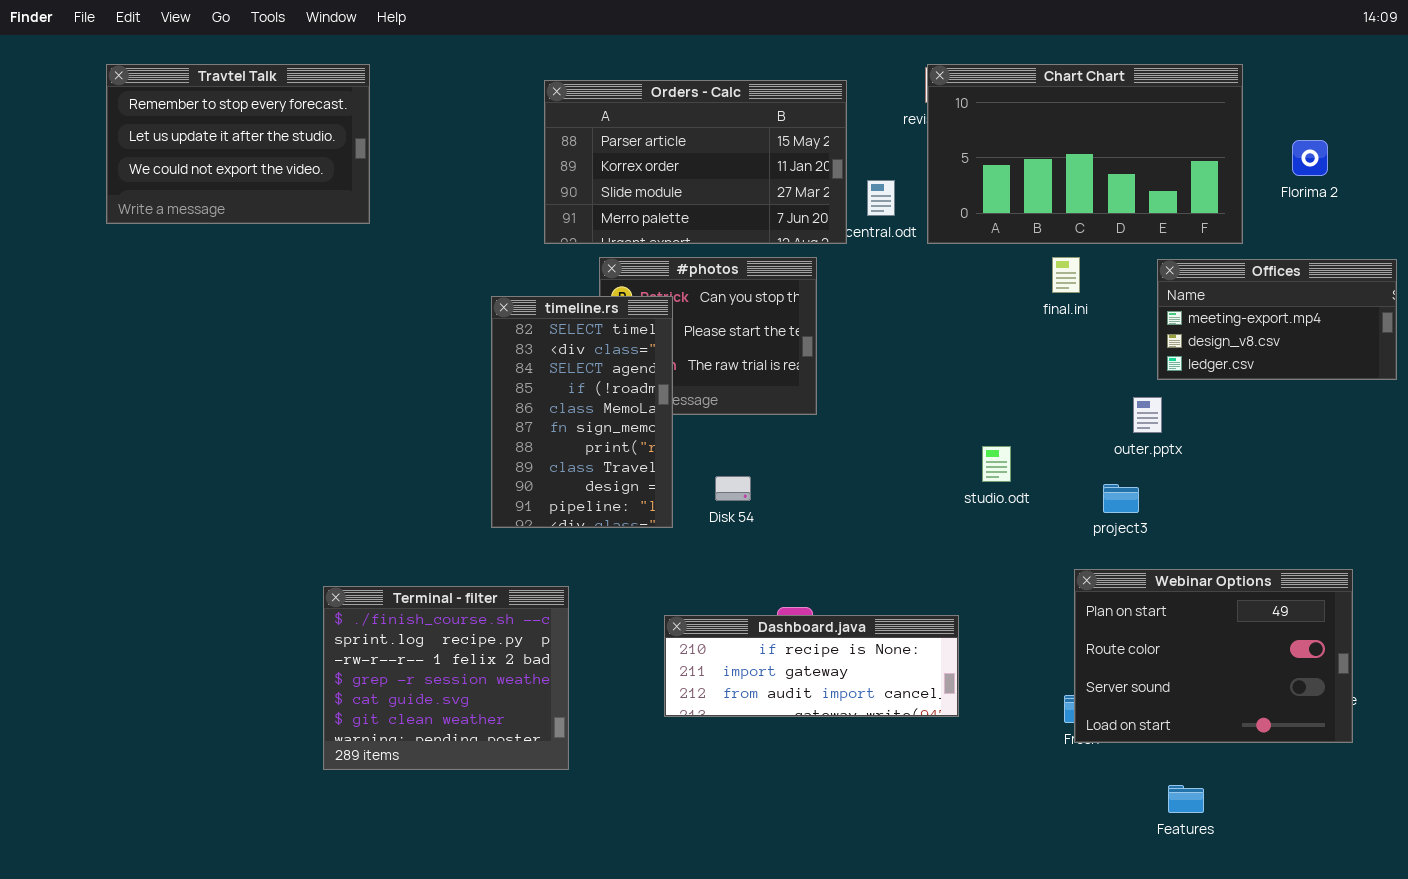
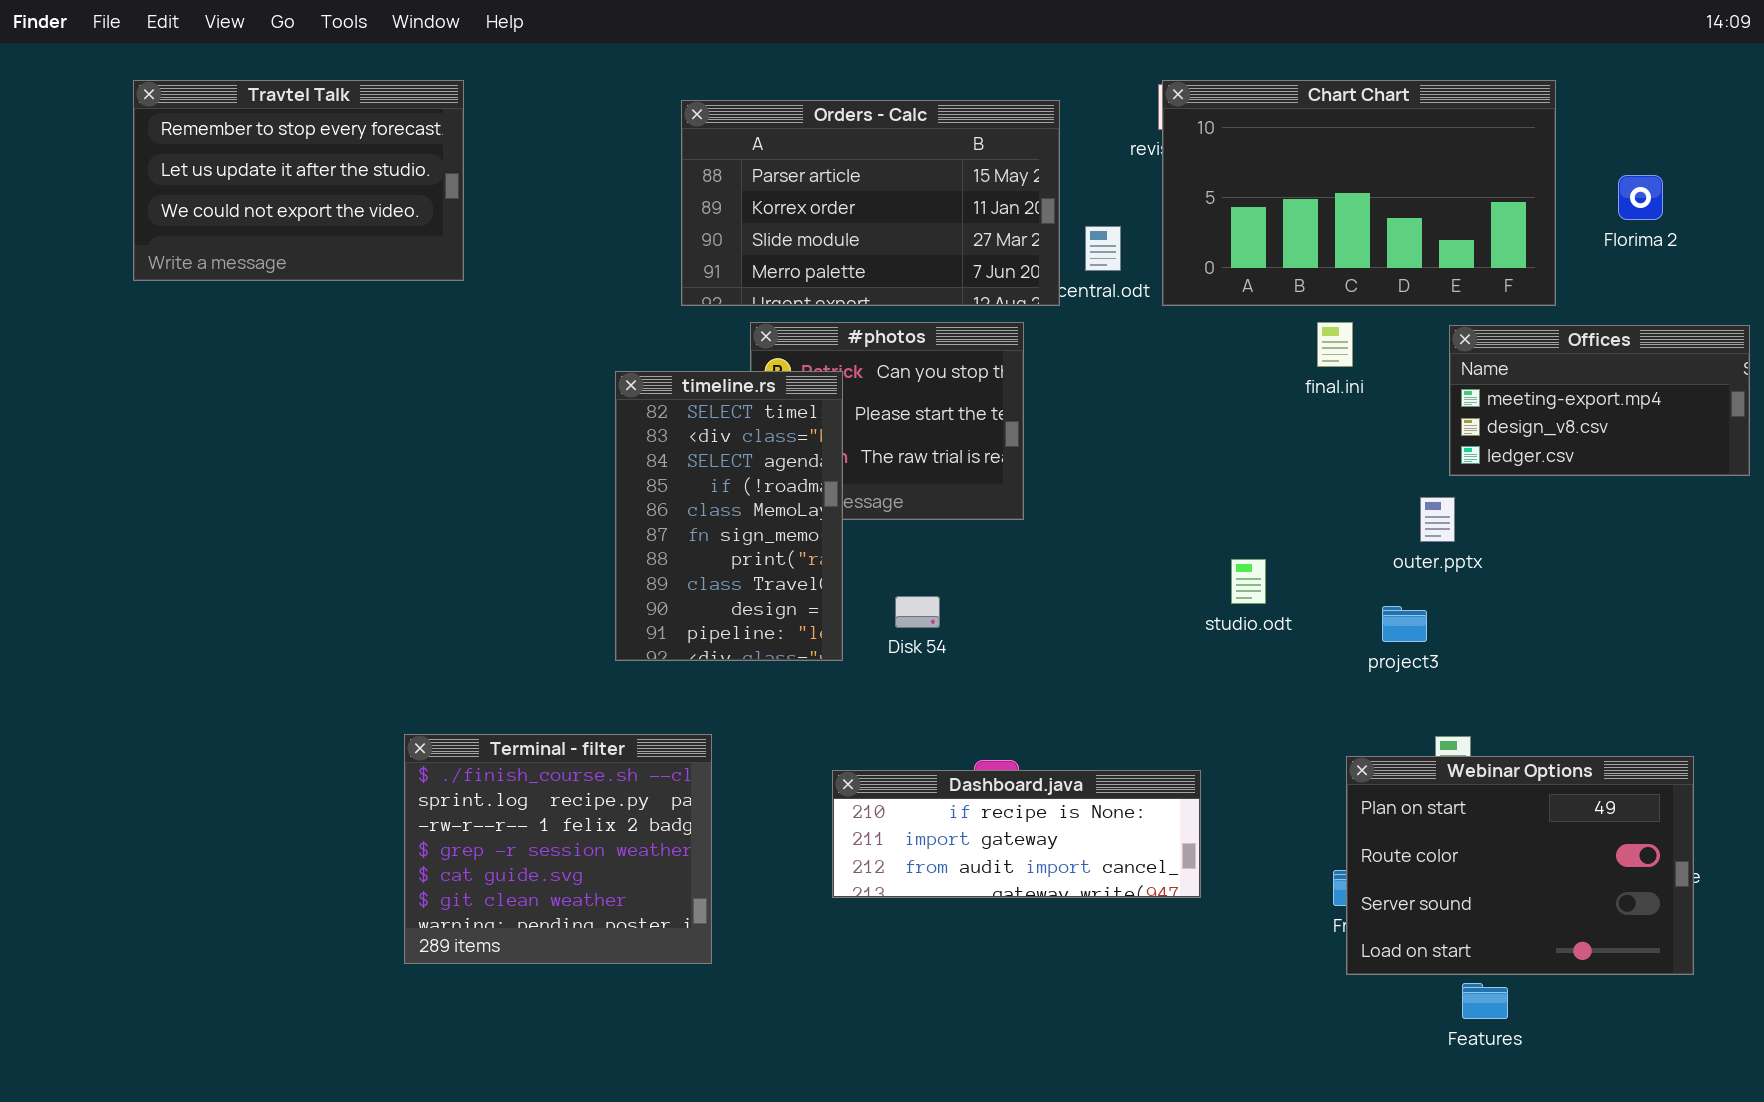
Webinar Options: [1074,569,1353,743] -> [1346,756,1694,975], moved

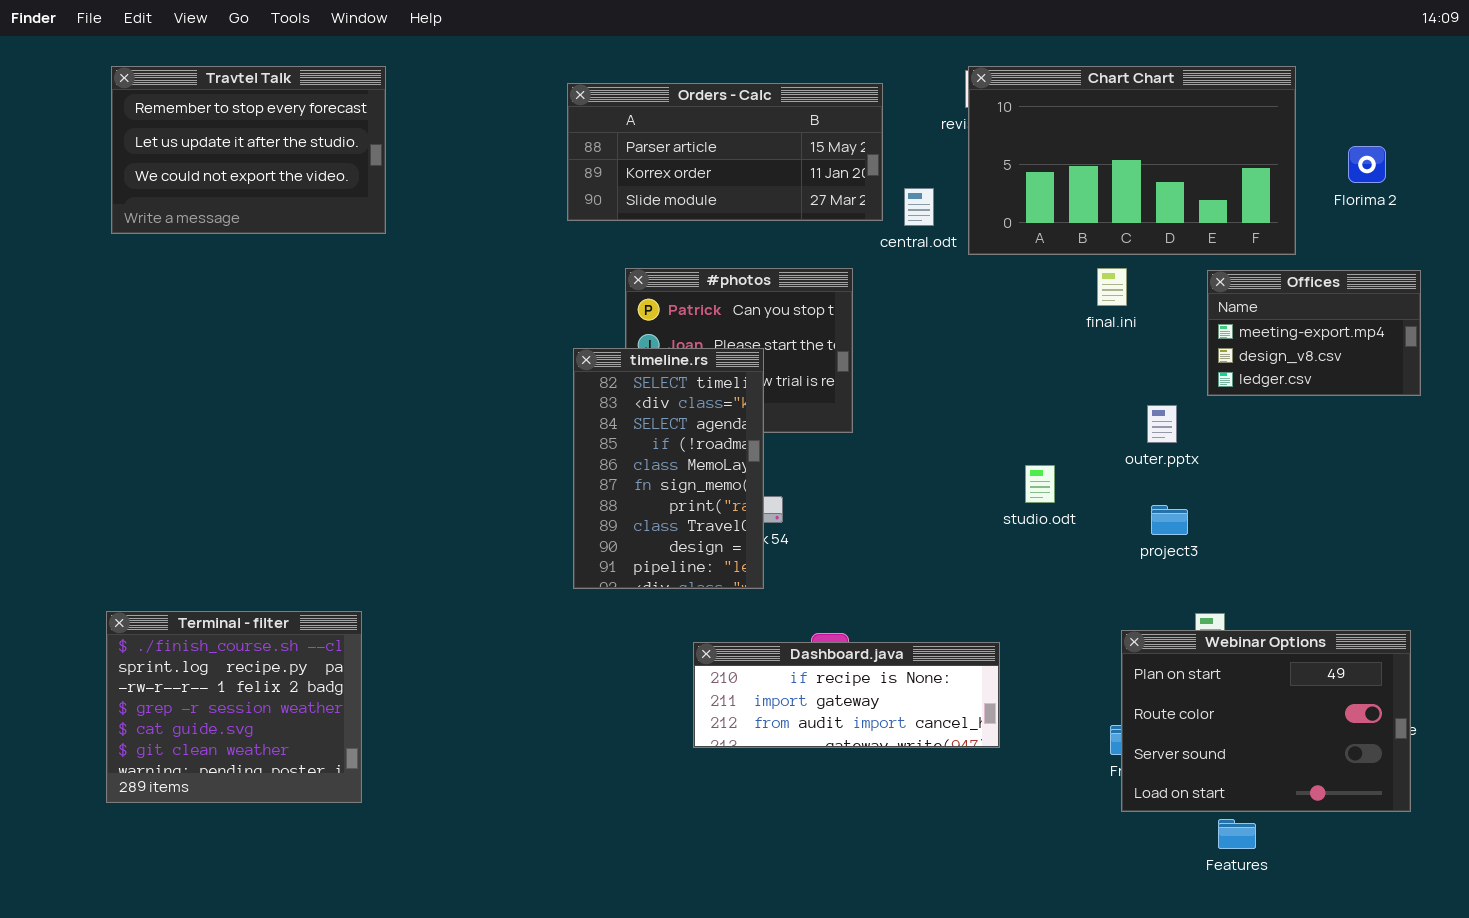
Orders - Calc: [681,100,1060,306] -> [567,83,883,221], resized
Offices: [1449,325,1750,476] -> [1207,270,1421,396], resized
timeline.rs: [615,371,843,661] -> [573,348,764,589], moved
outer.pptx: [1420,497,1455,542] -> [1147,405,1177,443], moved
Terminal - filter: [404,734,712,964] -> [106,611,362,803], moved

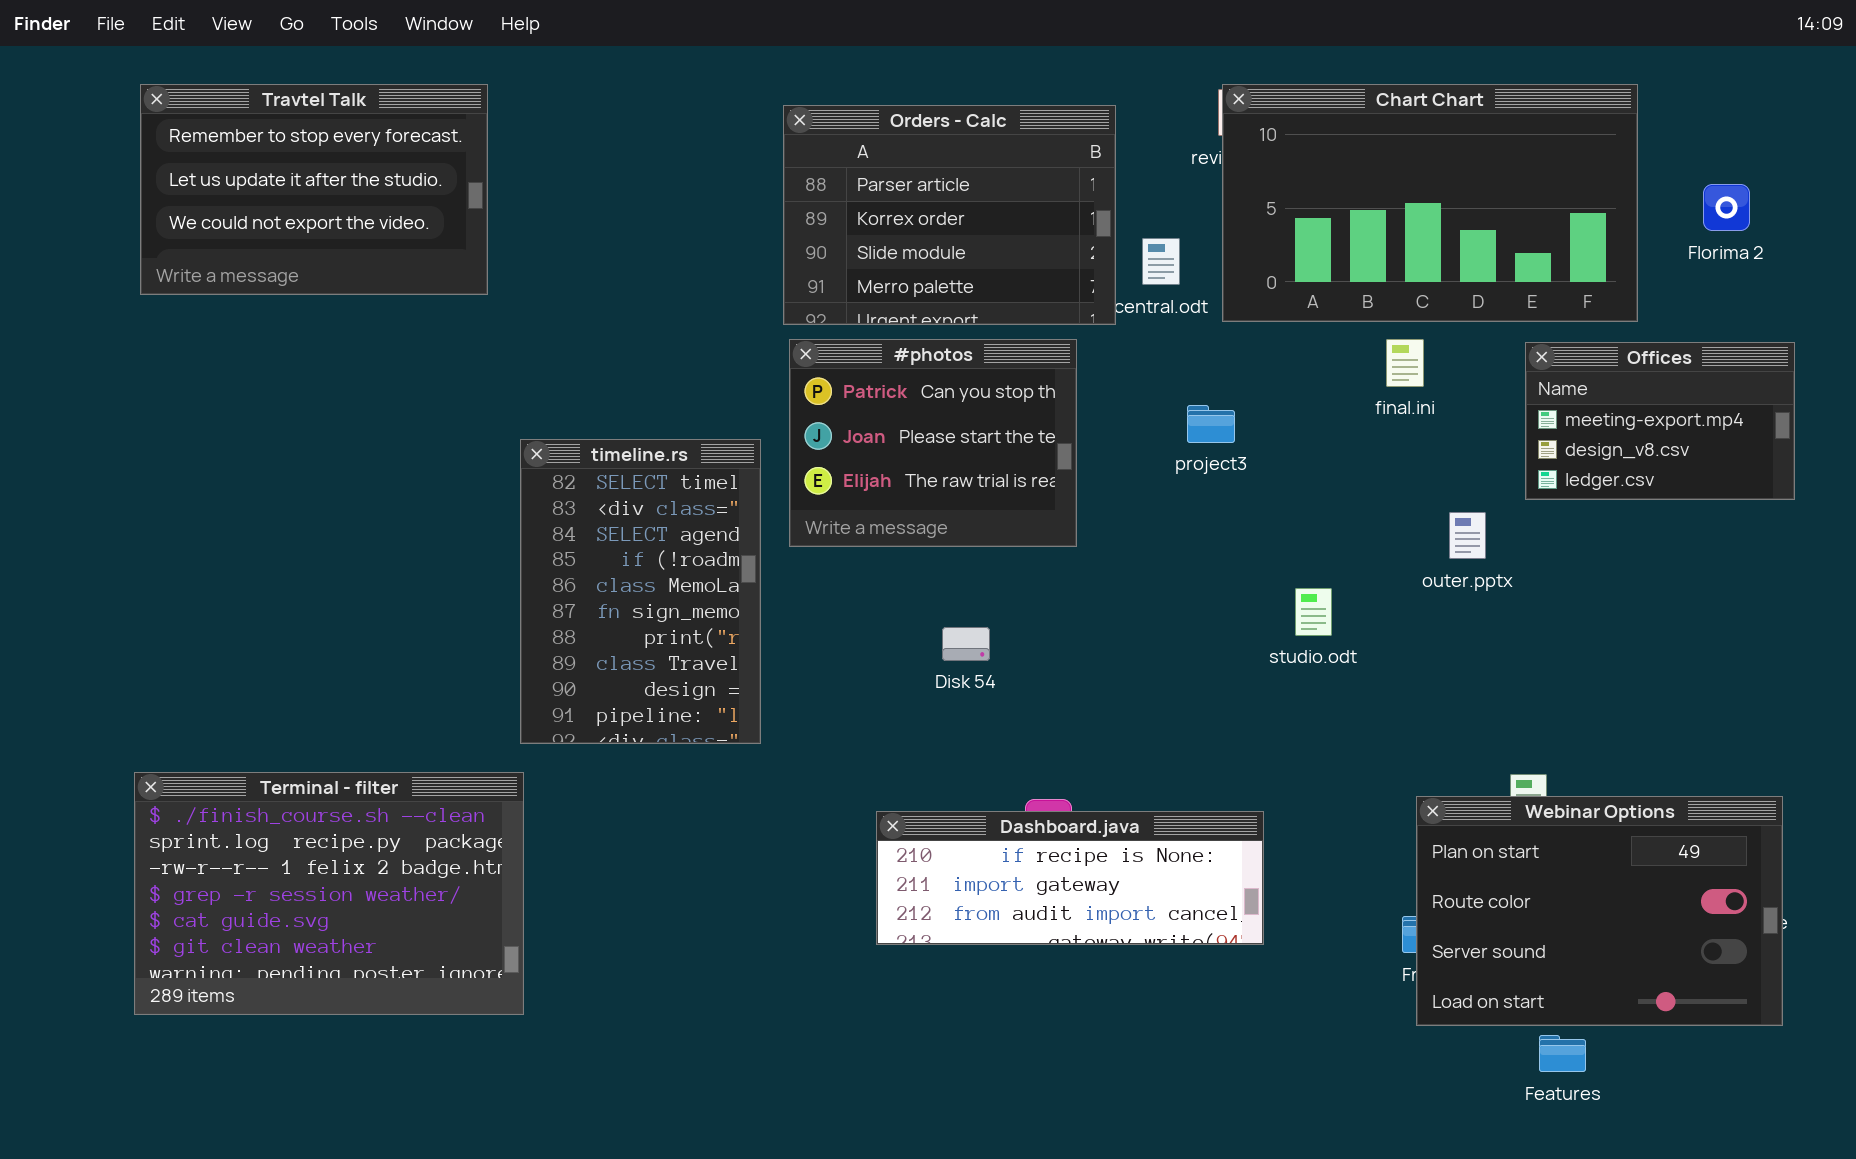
Orders - Calc: [567,83,883,221] -> [783,105,1116,325], resized
timeline.rs: [573,348,764,589] -> [520,439,761,744], moved
project3: [1151,505,1188,535] -> [1187,405,1235,443], moved
Terminal - filter: [106,611,362,803] -> [134,772,524,1015], resized

